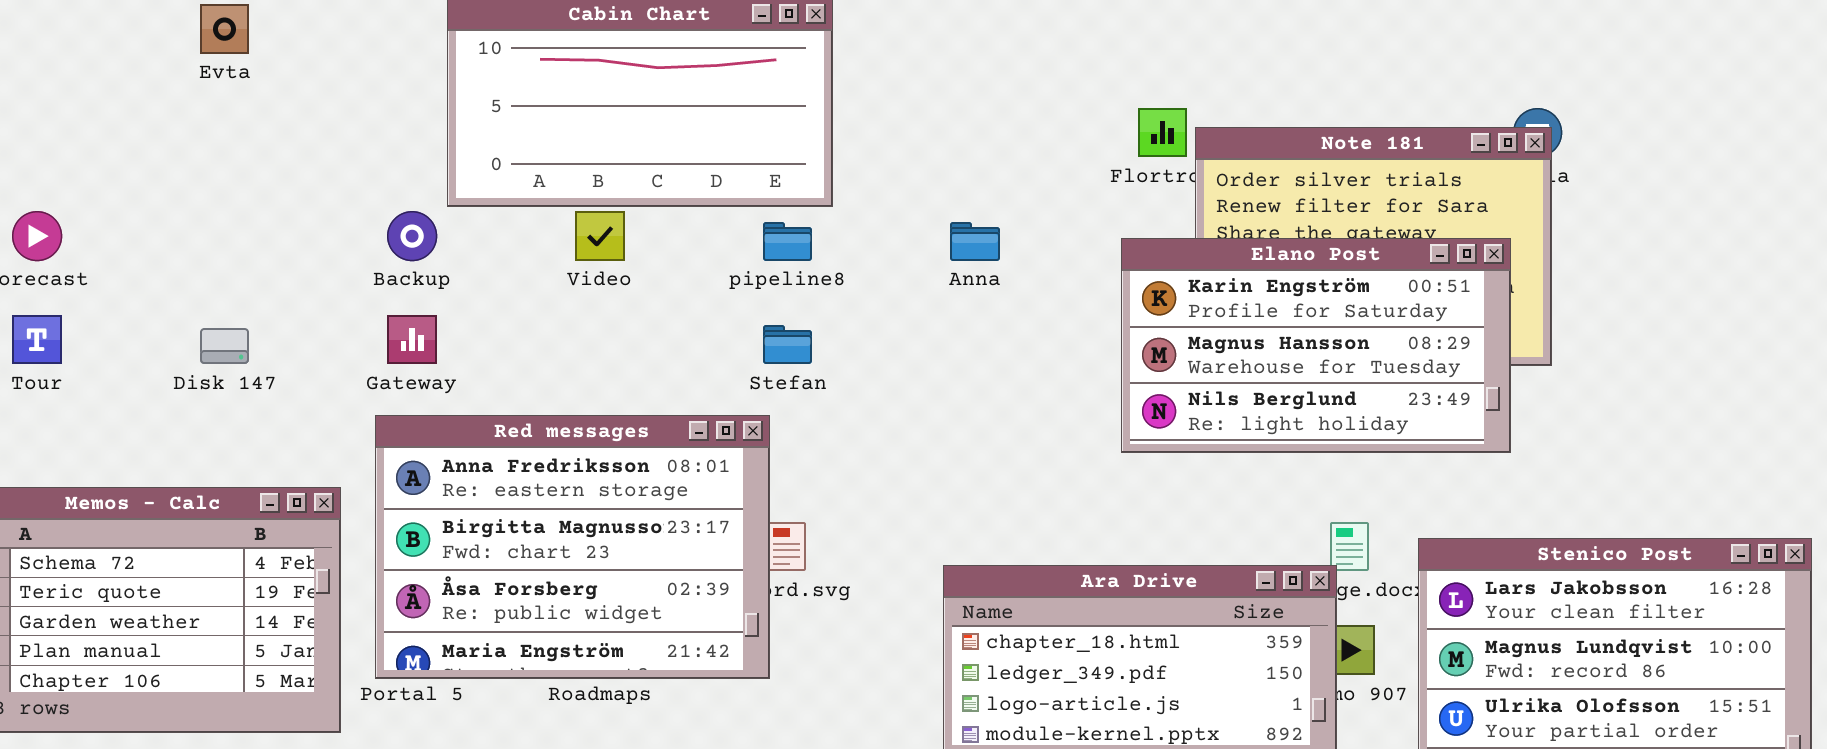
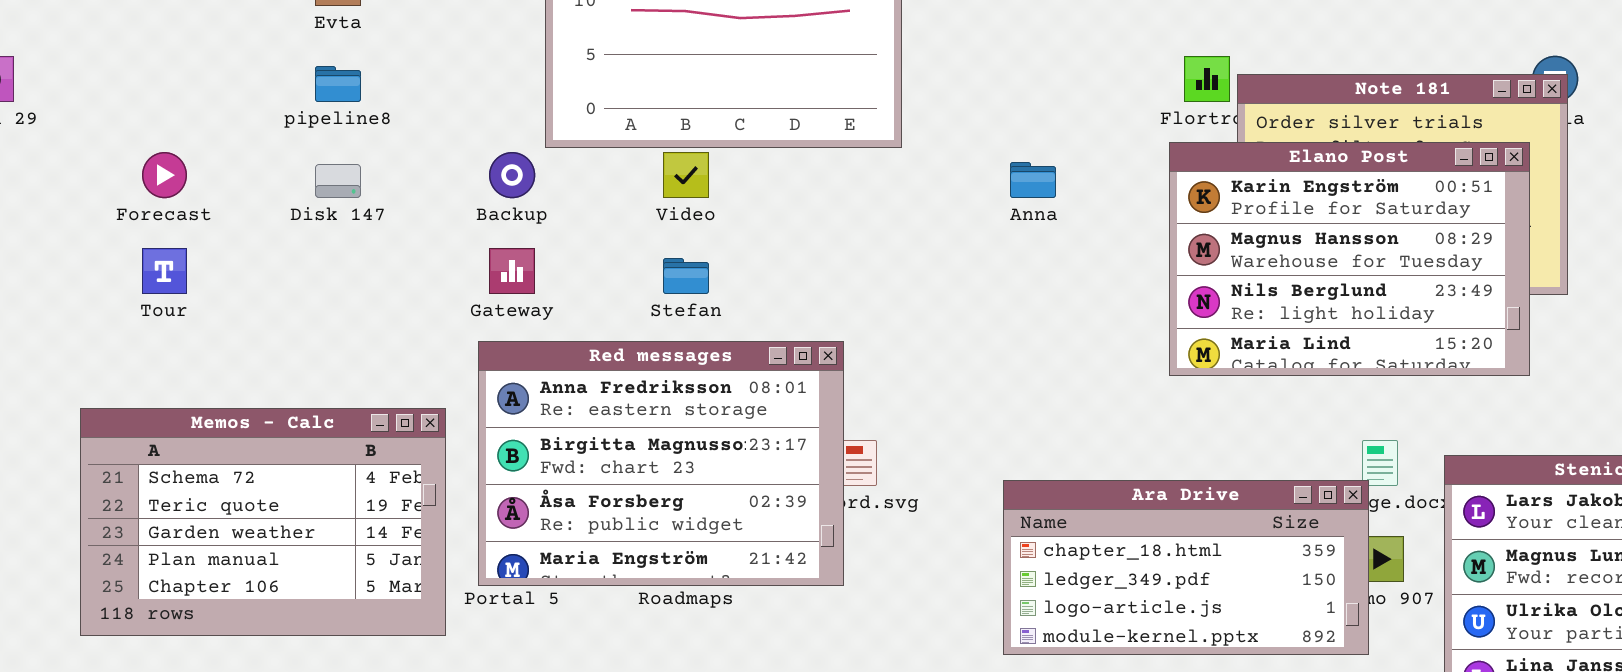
pipeline8: [763,222,812,261] -> [315,66,361,102], moved
Elano Post: [1121,238,1511,453] -> [1169,142,1530,376], resized
Stefan: [763,325,812,364] -> [663,258,709,294], moved
Disk 147: [200,328,249,364] -> [315,164,361,198], moved

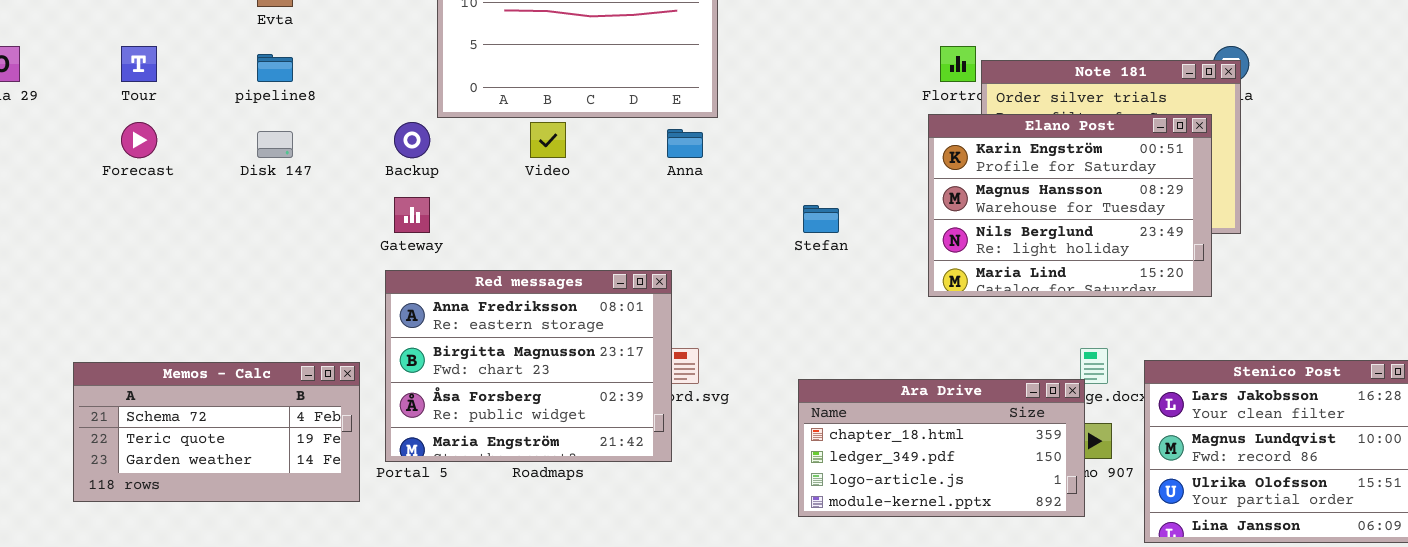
Anna: [1010,162,1056,198] -> [667,129,703,158], moved
Tour: [142,248,187,294] -> [121,46,157,82], moved
Stefan: [663,258,709,294] -> [803,205,839,233], moved
Memos - Calc: [80,408,446,636] -> [73,362,360,502], resized

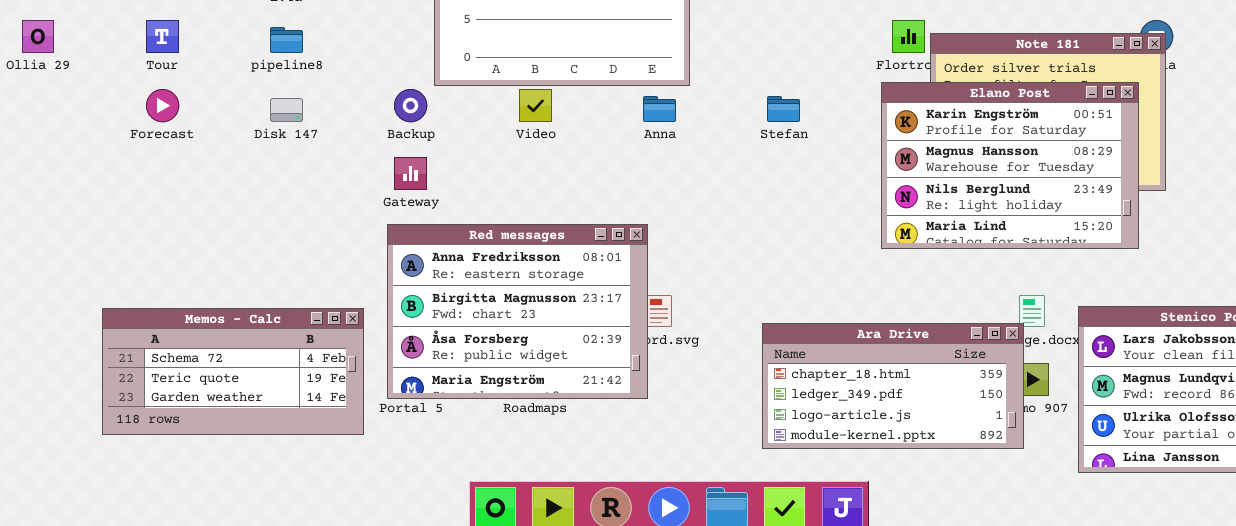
Stefan: [803,205,839,233] -> [767,96,800,122], moved

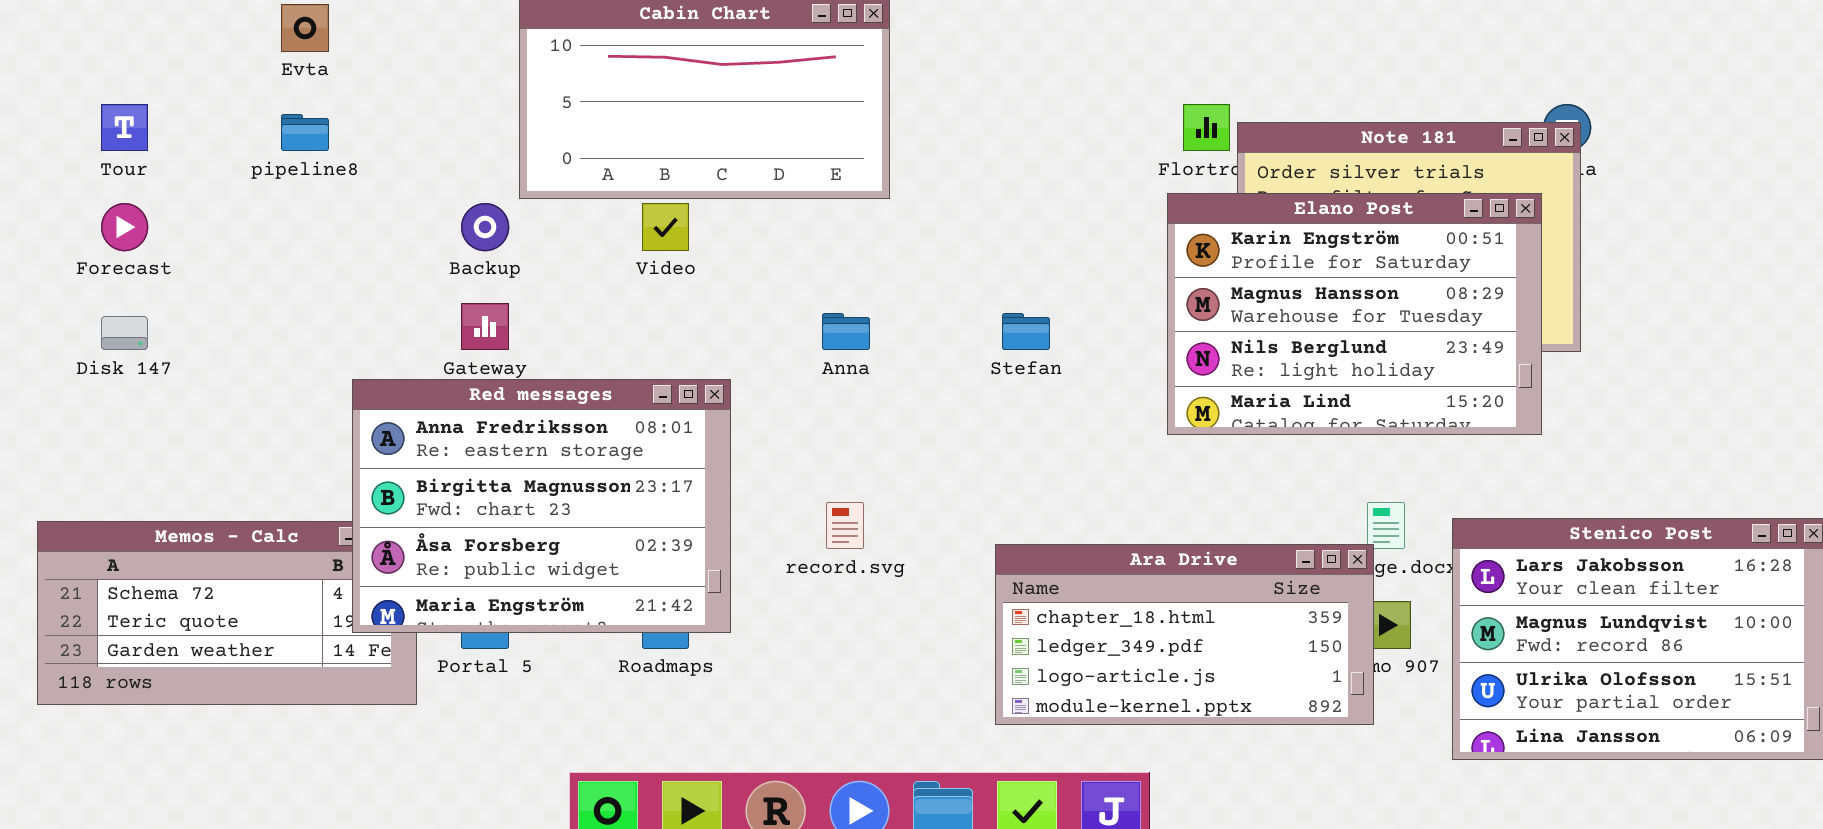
Anna: [643,96,676,122] -> [822,313,870,350], moved
Stefan: [767,96,800,122] -> [1002,313,1050,350], moved
Disk 147: [270,98,303,122] -> [101,316,148,350], moved
Red messages: [387,224,648,399] -> [352,379,731,633], moved

